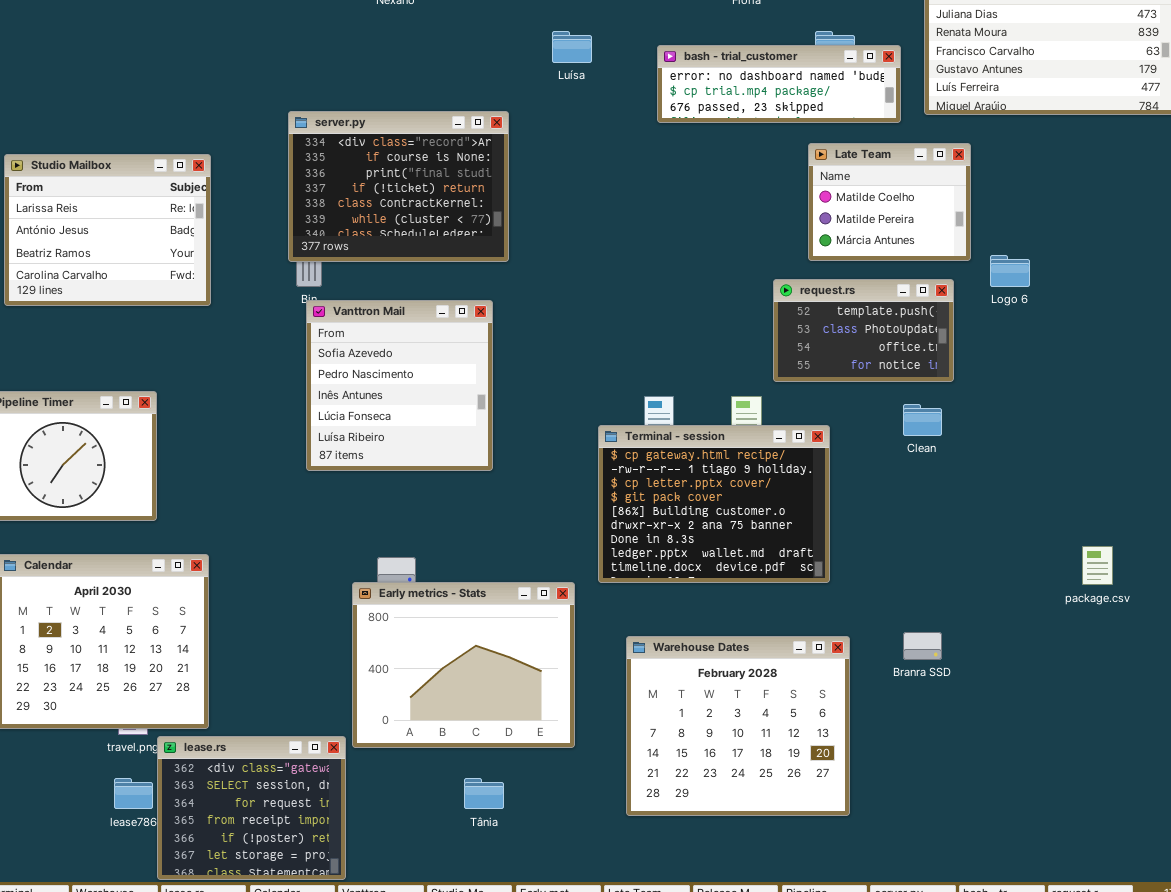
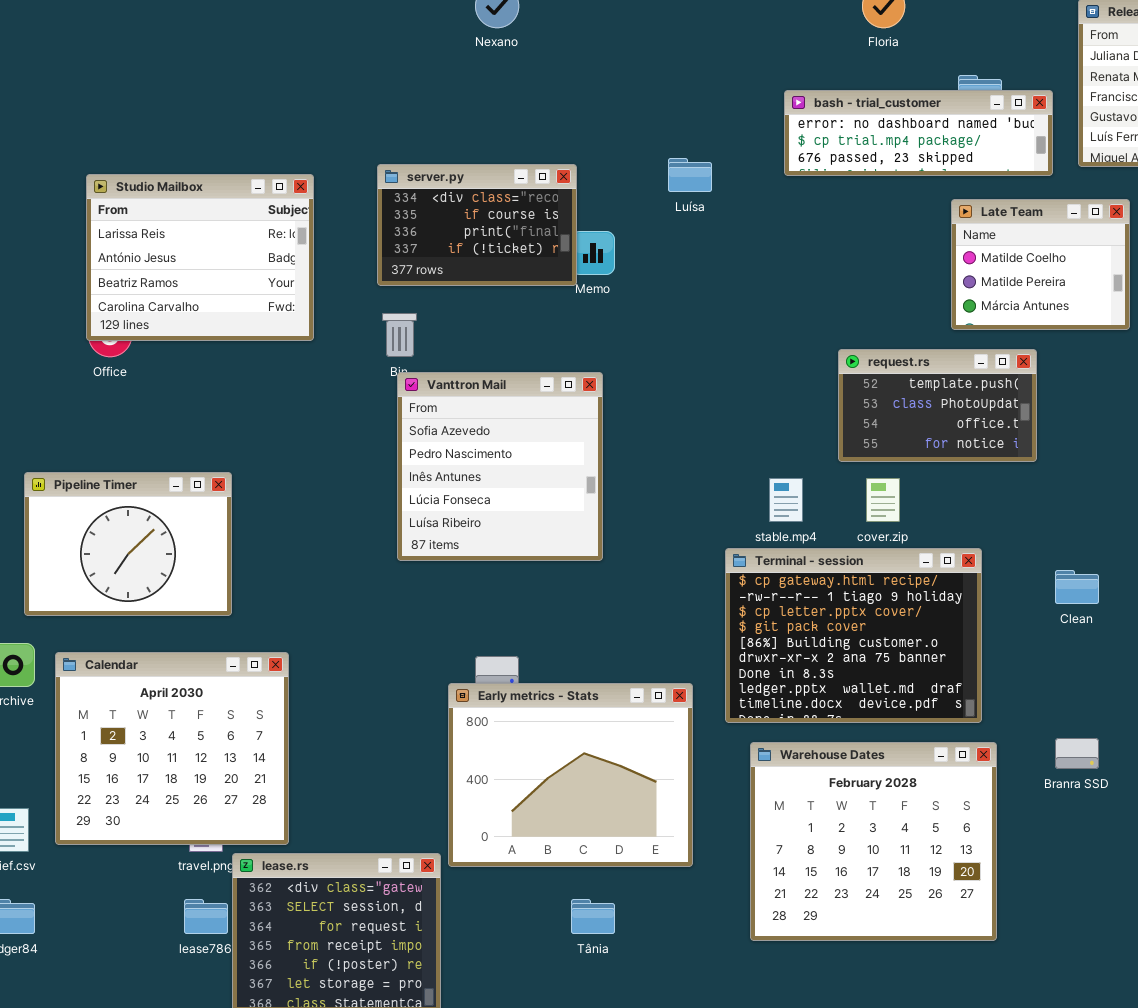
Luísa: [552,31,592,63] -> [668,158,712,192], moved
server.py: [288,111,509,262] -> [377,164,577,286], resized
Studio Mailbox: [4,154,211,306] -> [86,174,314,341], moved
request.rs: [773,279,954,382] -> [838,349,1037,462], moved
Clean: [903,404,942,436] -> [1055,570,1099,604], moved
Terminal - session: [598,425,830,583] -> [725,548,982,723], moved

